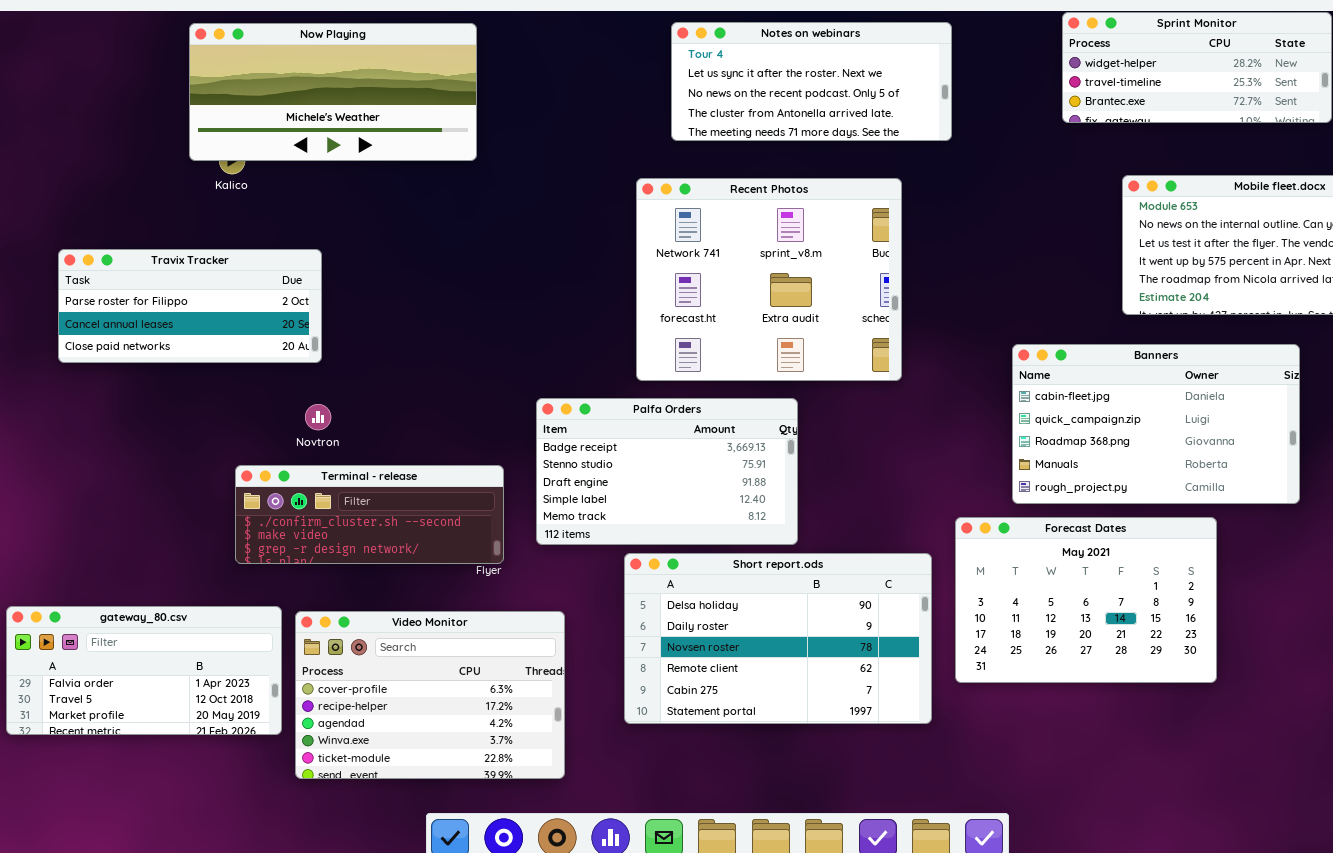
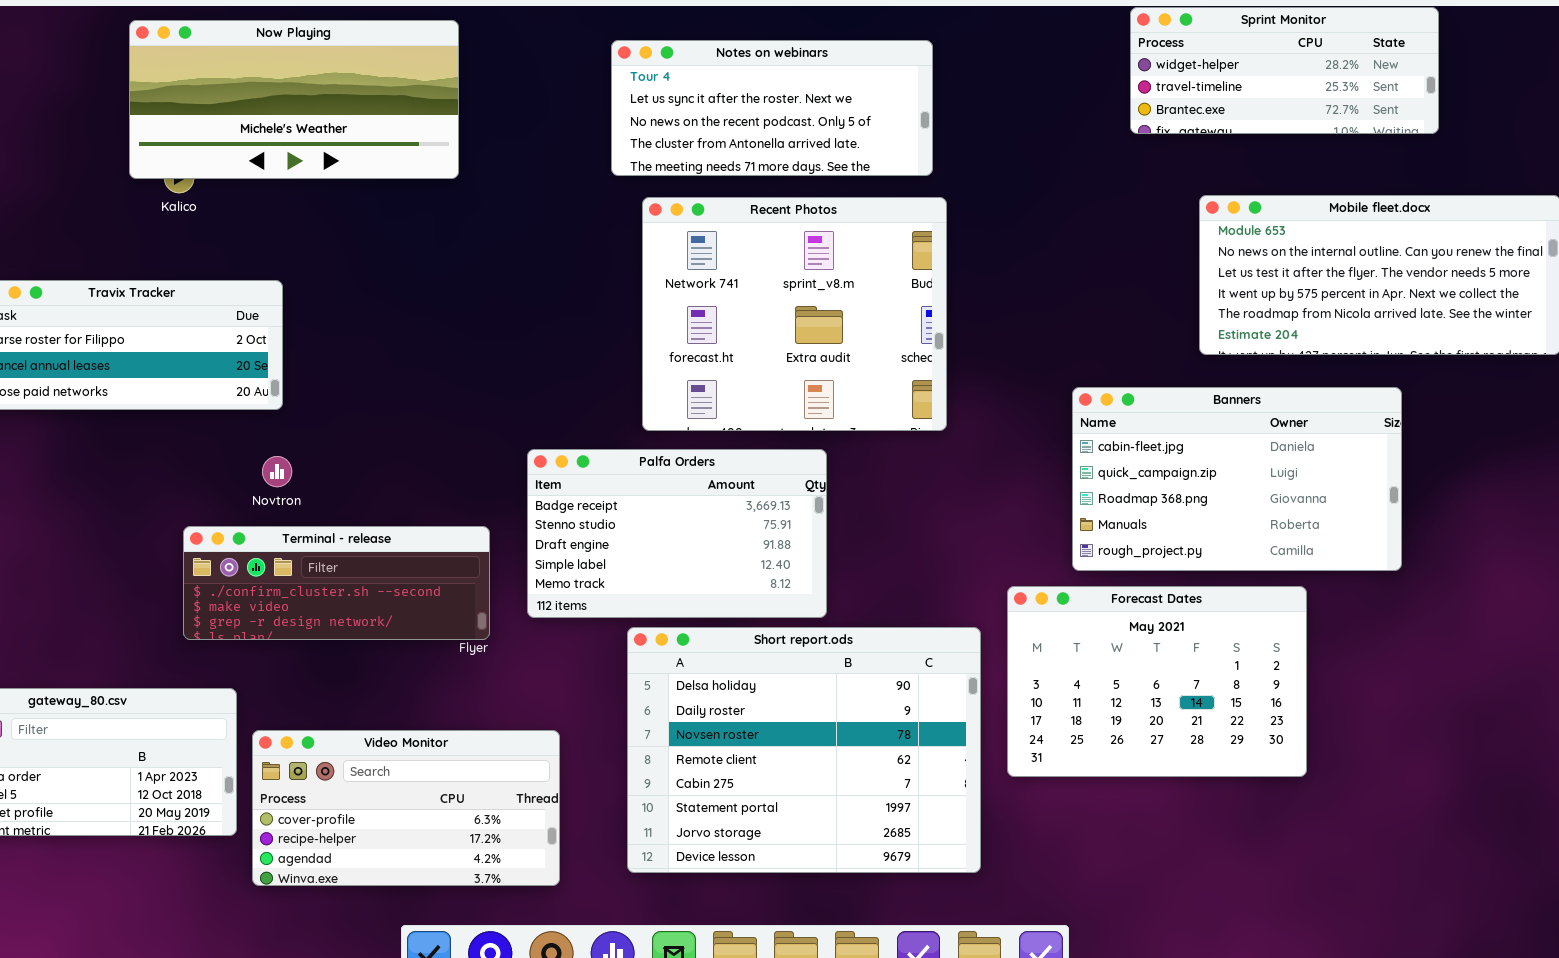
Notes on webinars: [671,22,952,141] -> [611,40,933,176], moved
Short report.ods: [624,553,932,724] -> [627,627,981,873], resized
Video Monitor: [295,611,565,779] -> [252,730,560,886], resized

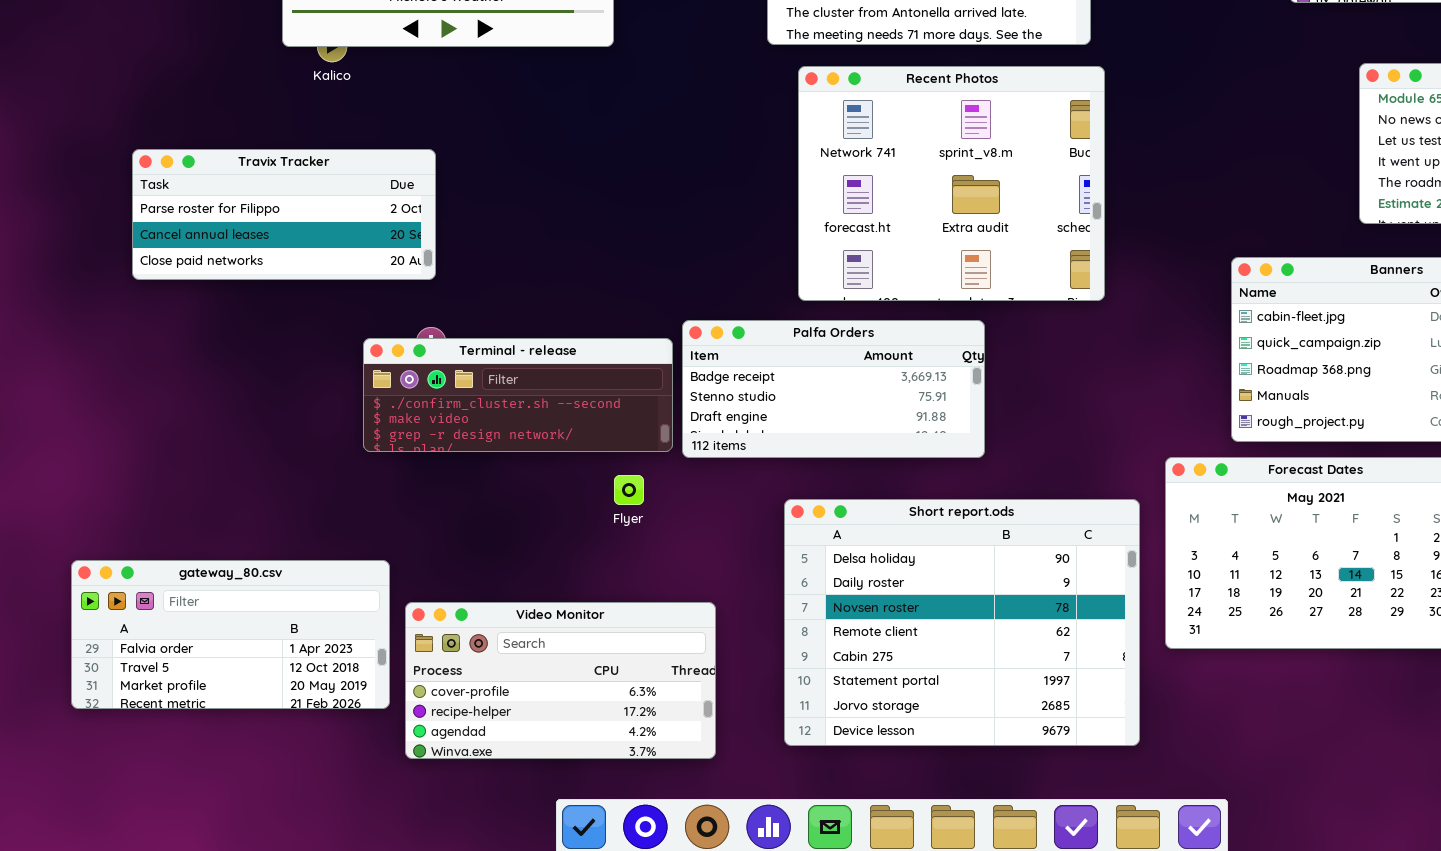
Palfa Orders: [527,449,827,618] -> [682,320,985,458], resized
Terminal - release: [183,526,490,640] -> [363,338,673,452], moved

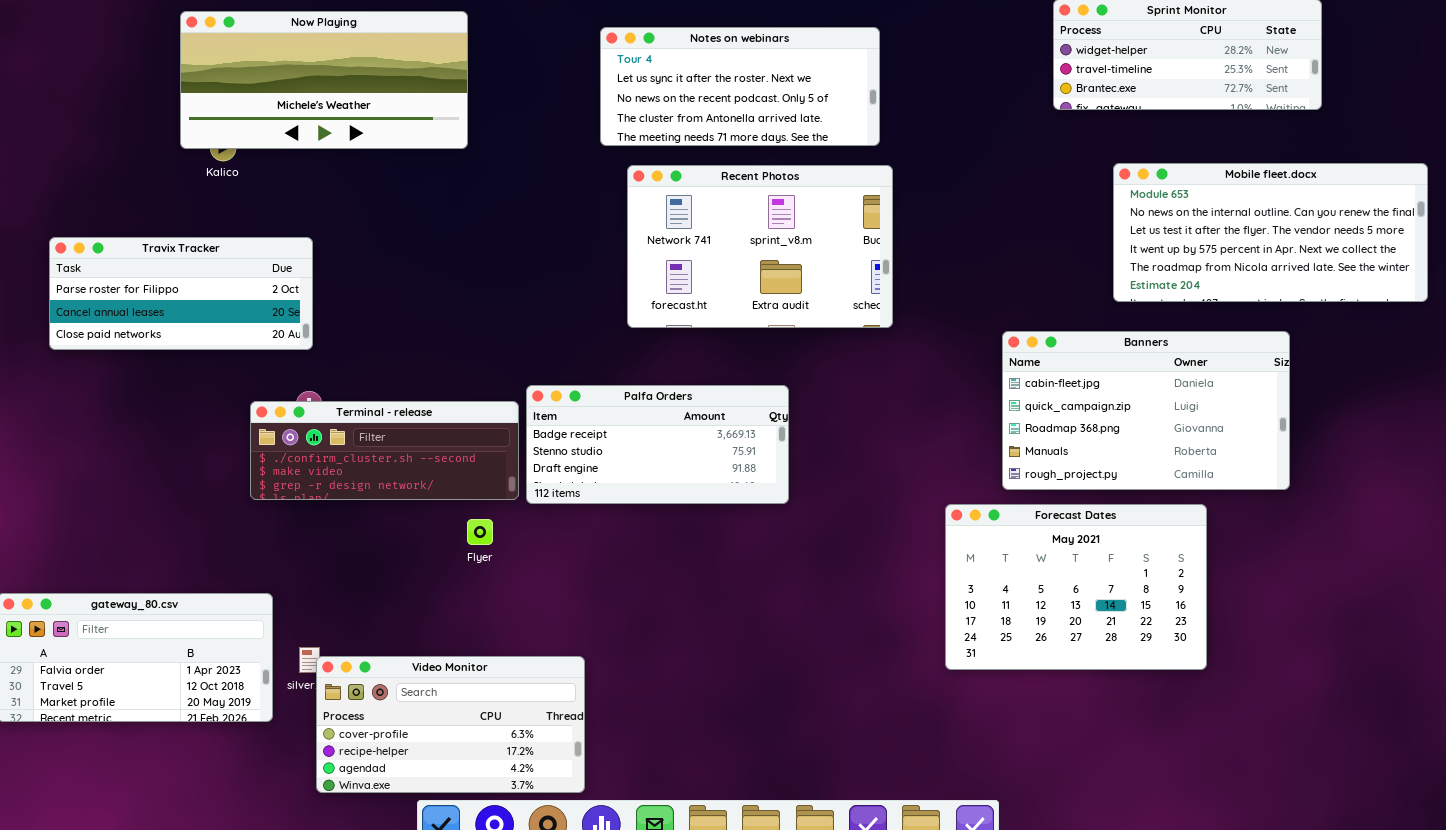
Recent Photos: [798,66,1105,301] -> [627,165,893,328], resized
Short report.ods: [784,499,1140,746] -> none, closed
Video Monitor: [405,602,716,759] -> [316,656,585,793], moved

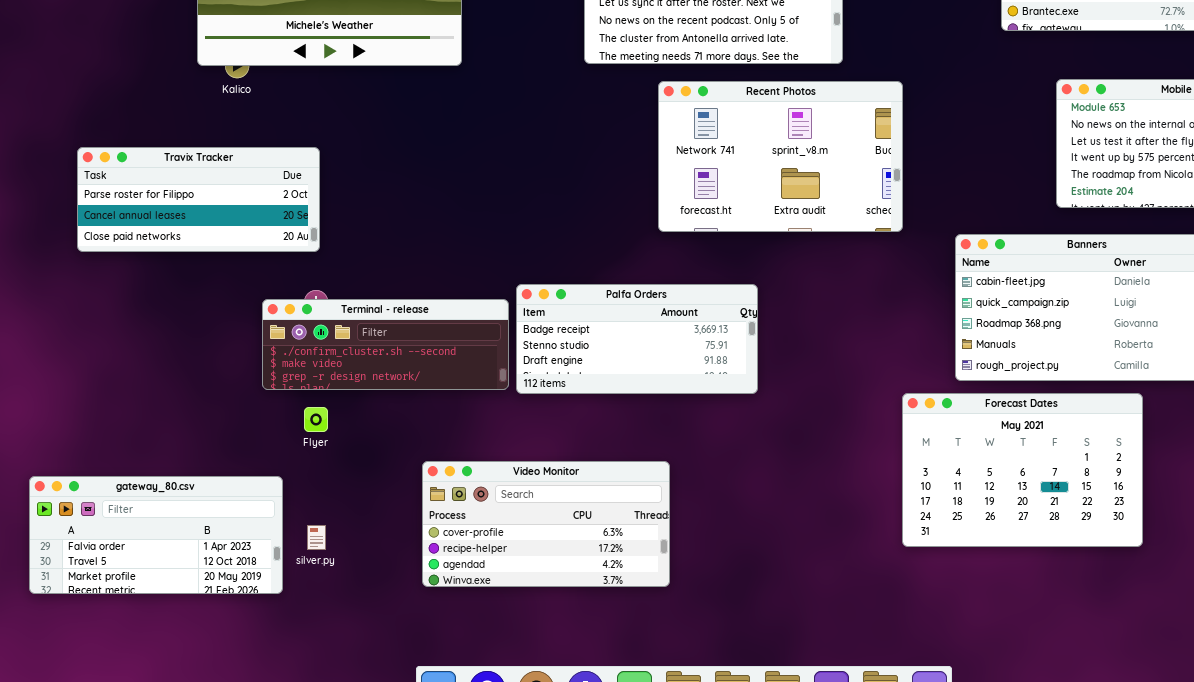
Recent Photos: [627,165,893,328] -> [658,81,903,232], moved
Flyer: [467,519,493,545] -> [304,407,328,432], moved
Video Monitor: [316,656,585,793] -> [422,461,670,587], moved

